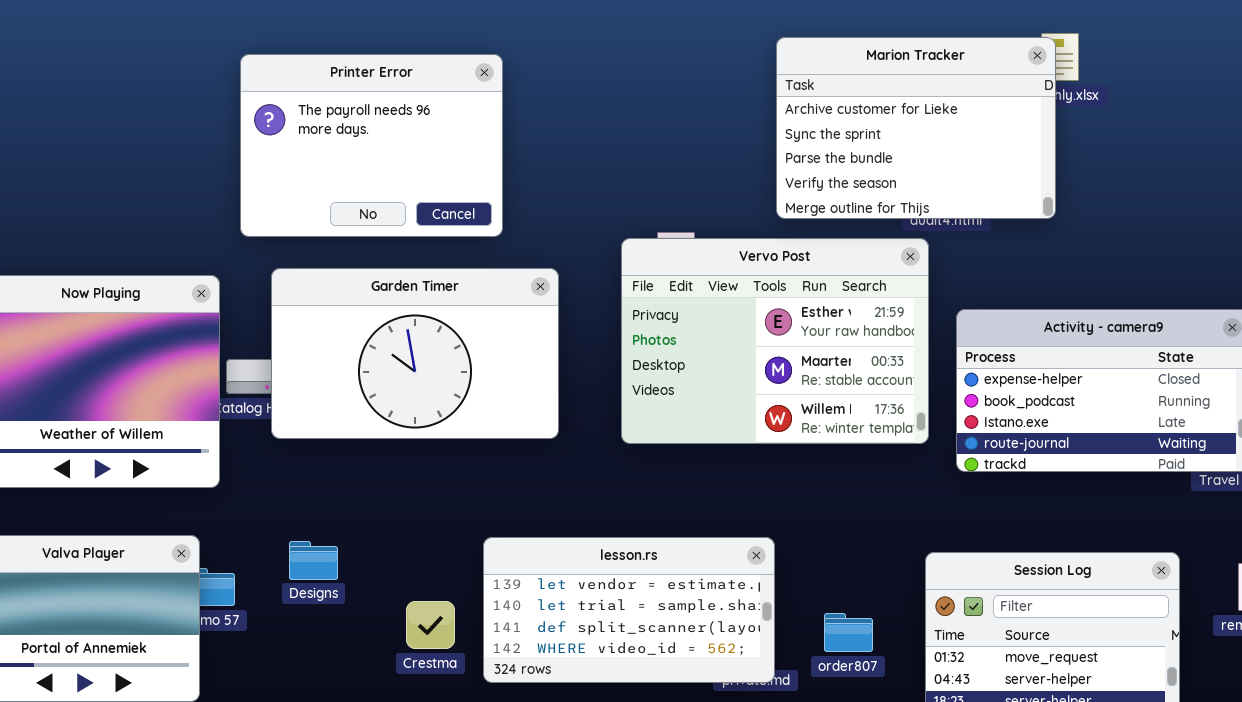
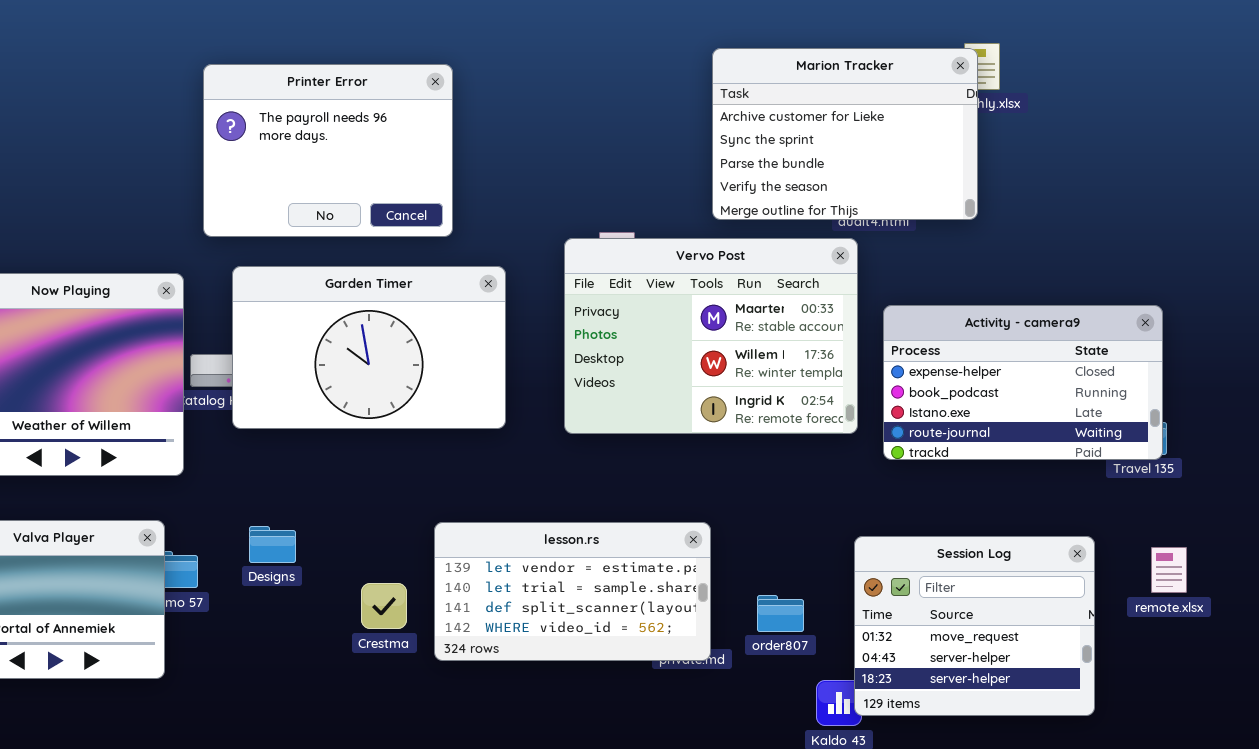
Vervo Post: [621,238,929,444] -> [564,238,858,434], scrolled down 1 row

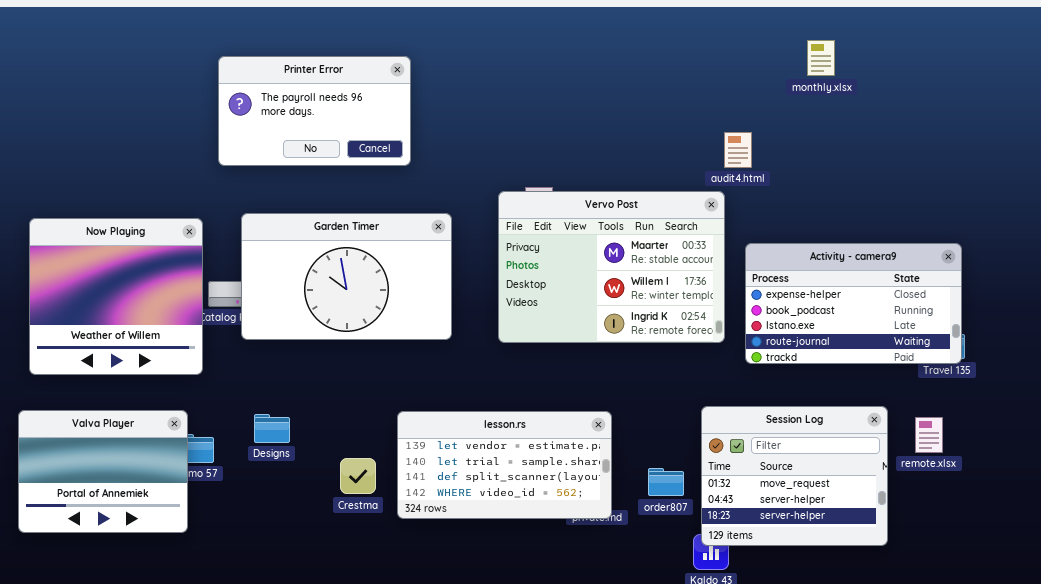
Marion Tracker: [712,48,978,220] -> none, closed
Printer Error: [203,64,453,237] -> [218,56,411,166], resized
Session Log: [854,536,1095,716] -> [701,406,888,546], moved
remote.xlsx: [1151,547,1187,593] -> [915,417,943,453], moved

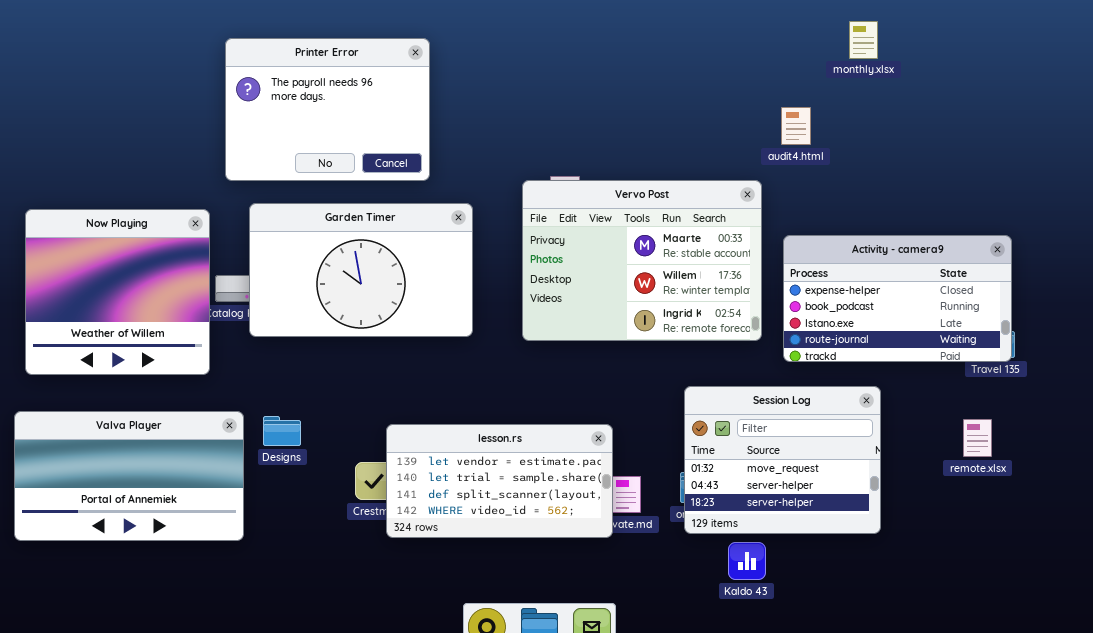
Printer Error: [218,56,411,166] -> [225,38,430,181], resized
audit4.html: [724,132,752,168] -> [781,107,811,145], moved
Session Log: [701,406,888,546] -> [684,386,881,534], moved
Valva Player: [18,410,188,533] -> [14,411,244,541], resized
lesson.rs: [397,411,612,519] -> [386,424,613,538], moved

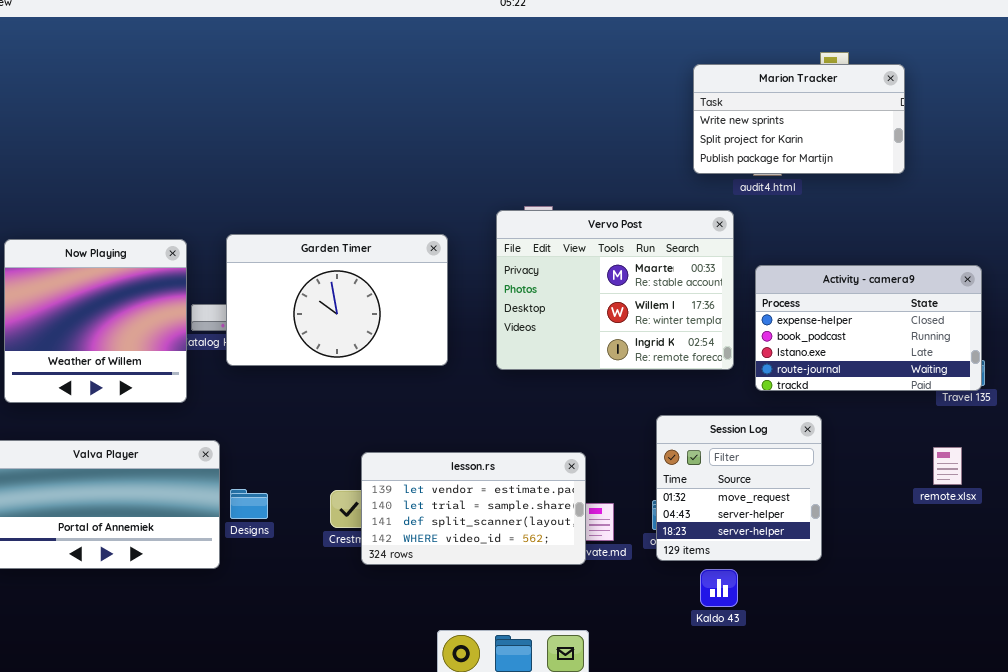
Marion Tracker: none -> [693,64,905,174], opened
Printer Error: [225,38,430,181] -> none, closed
Session Log: [684,386,881,534] -> [656,415,822,561], resized
Designs: [263,416,301,446] -> [230,489,268,519], moved

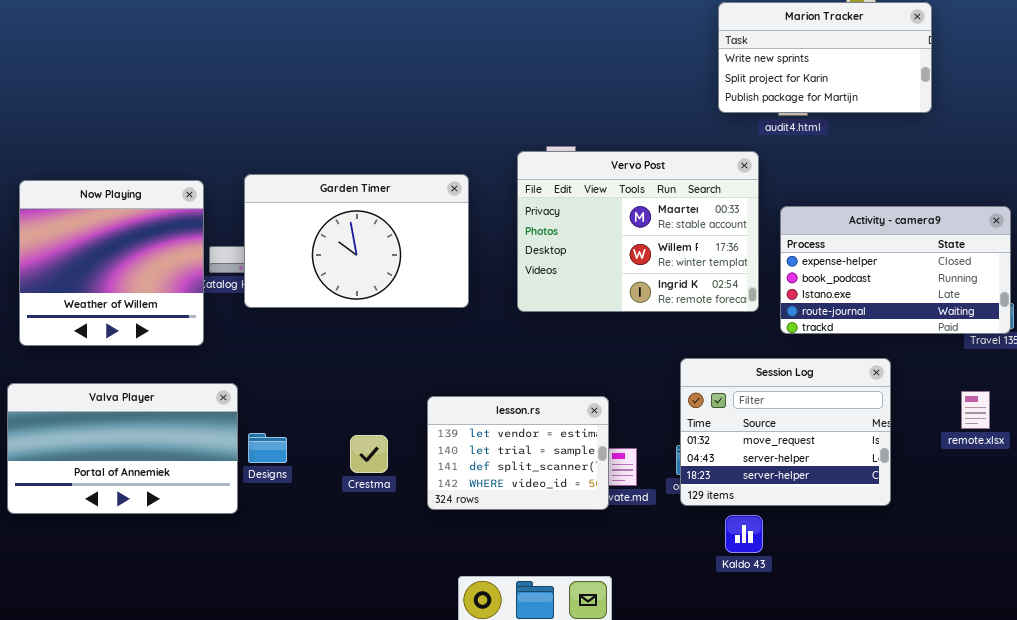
Session Log: [656,415,822,561] -> [680,358,891,506], resized
lesson.rs: [361,452,586,565] -> [427,396,609,510], resized

